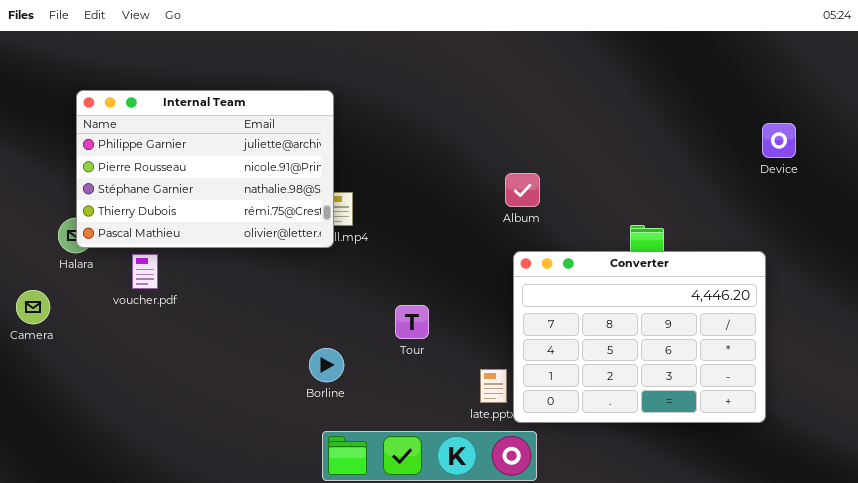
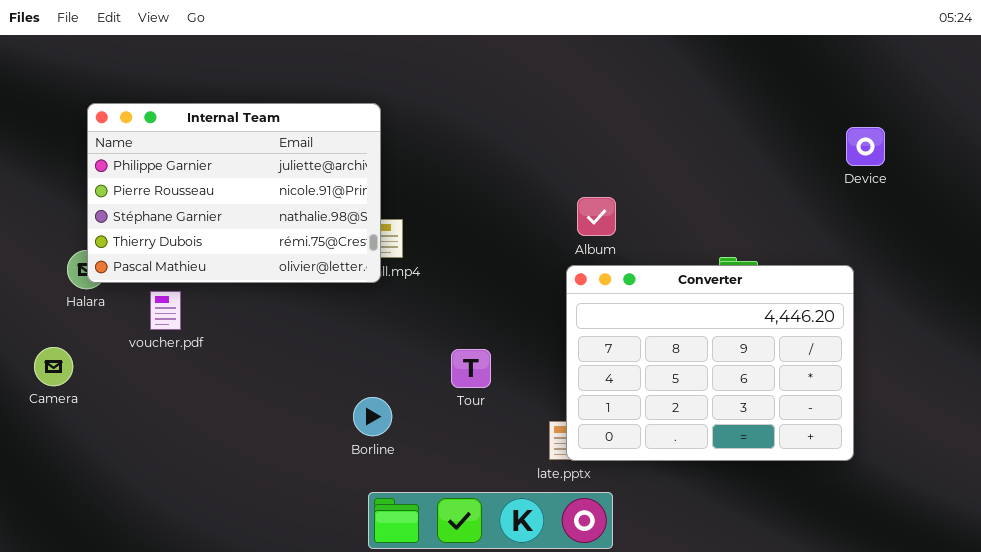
Device: [762,123,796,158] -> [846,127,885,166], moved
Converter: [513,251,766,423] -> [566,265,854,461], moved
Camera: [16,290,50,324] -> [34,347,73,386], moved

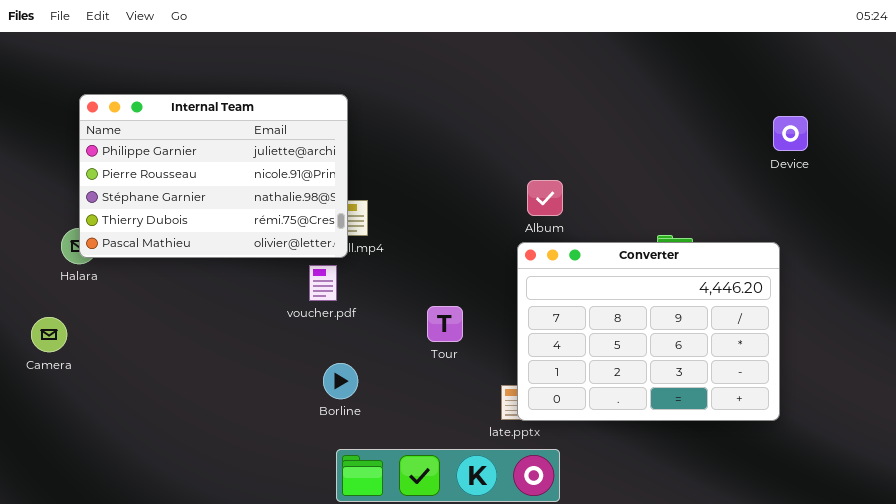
voucher.pdf: [150,291,181,330] -> [309,265,337,301], moved
Tour: [451,349,491,388] -> [427,306,463,342], moved

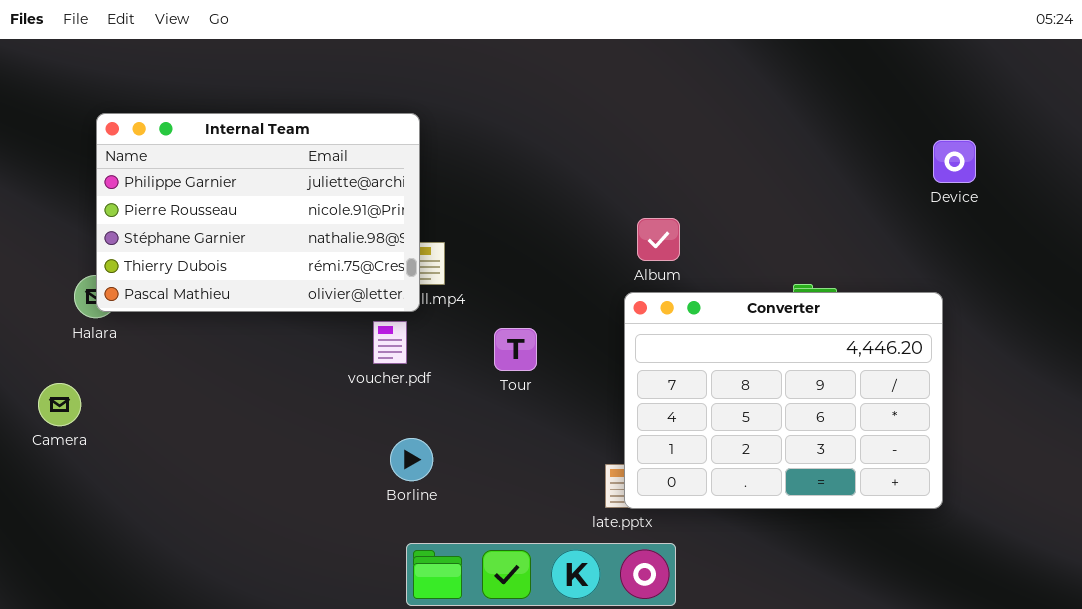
Tour: [427,306,463,342] -> [494,328,537,371], moved

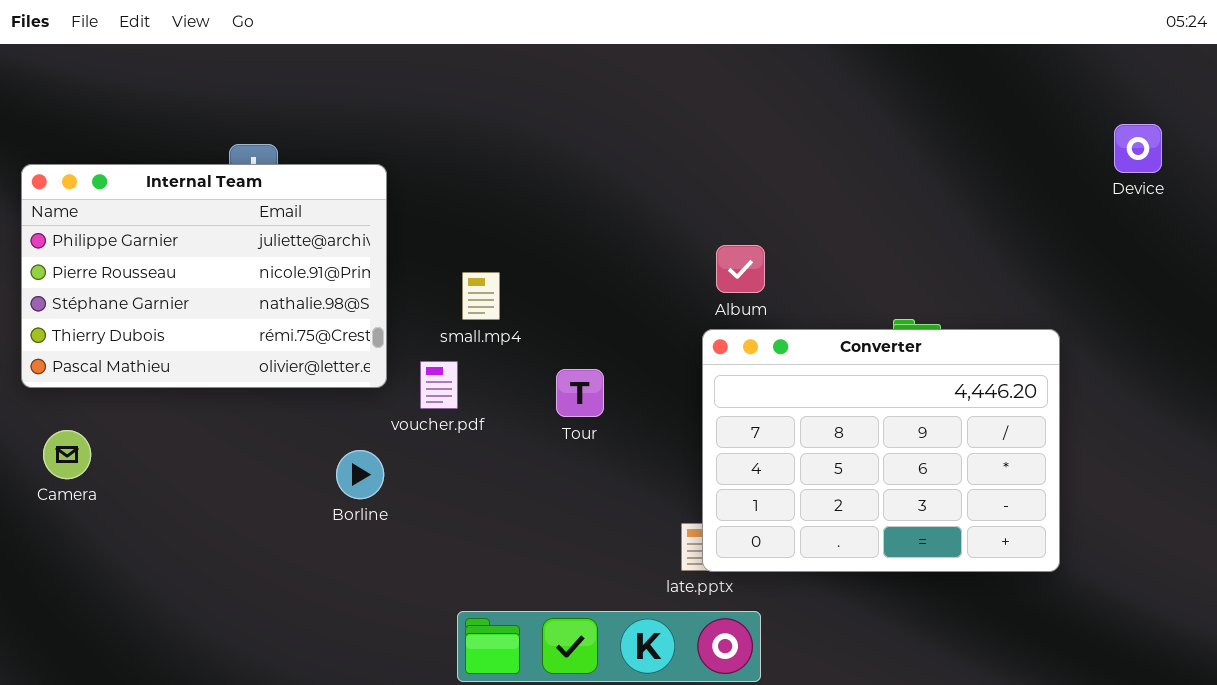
Internal Team: [96,113,420,312] -> [21,164,387,388], moved
Device: [933,140,976,183] -> [1114,124,1162,173], moved
Borline: [390,438,433,481] -> [336,450,384,499], moved

